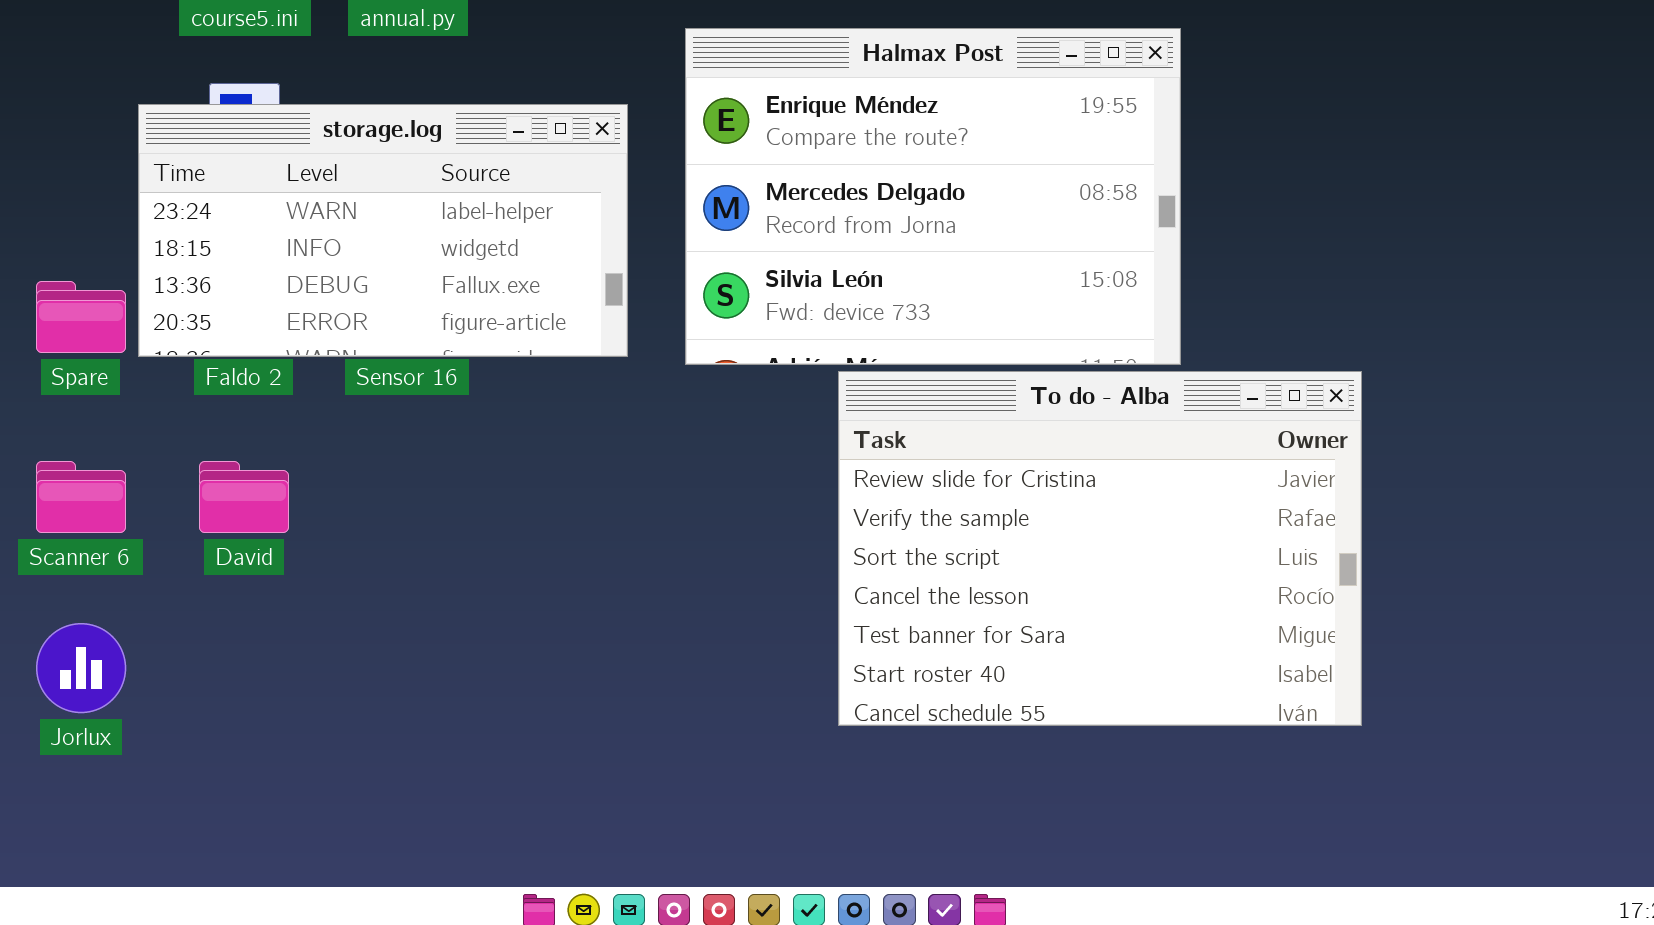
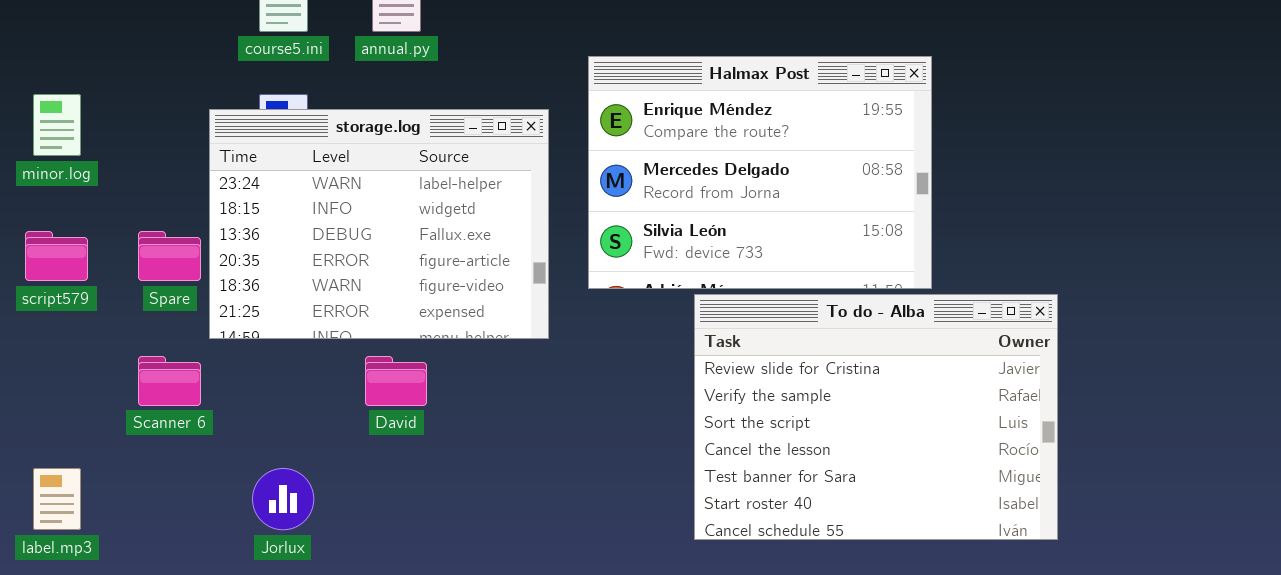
storage.log: [138,104,628,357] -> [209,109,549,339], resized
David: [199,461,289,533] -> [365,356,427,406], moved
Jorlux: [36,623,126,713] -> [252,468,314,530], moved

